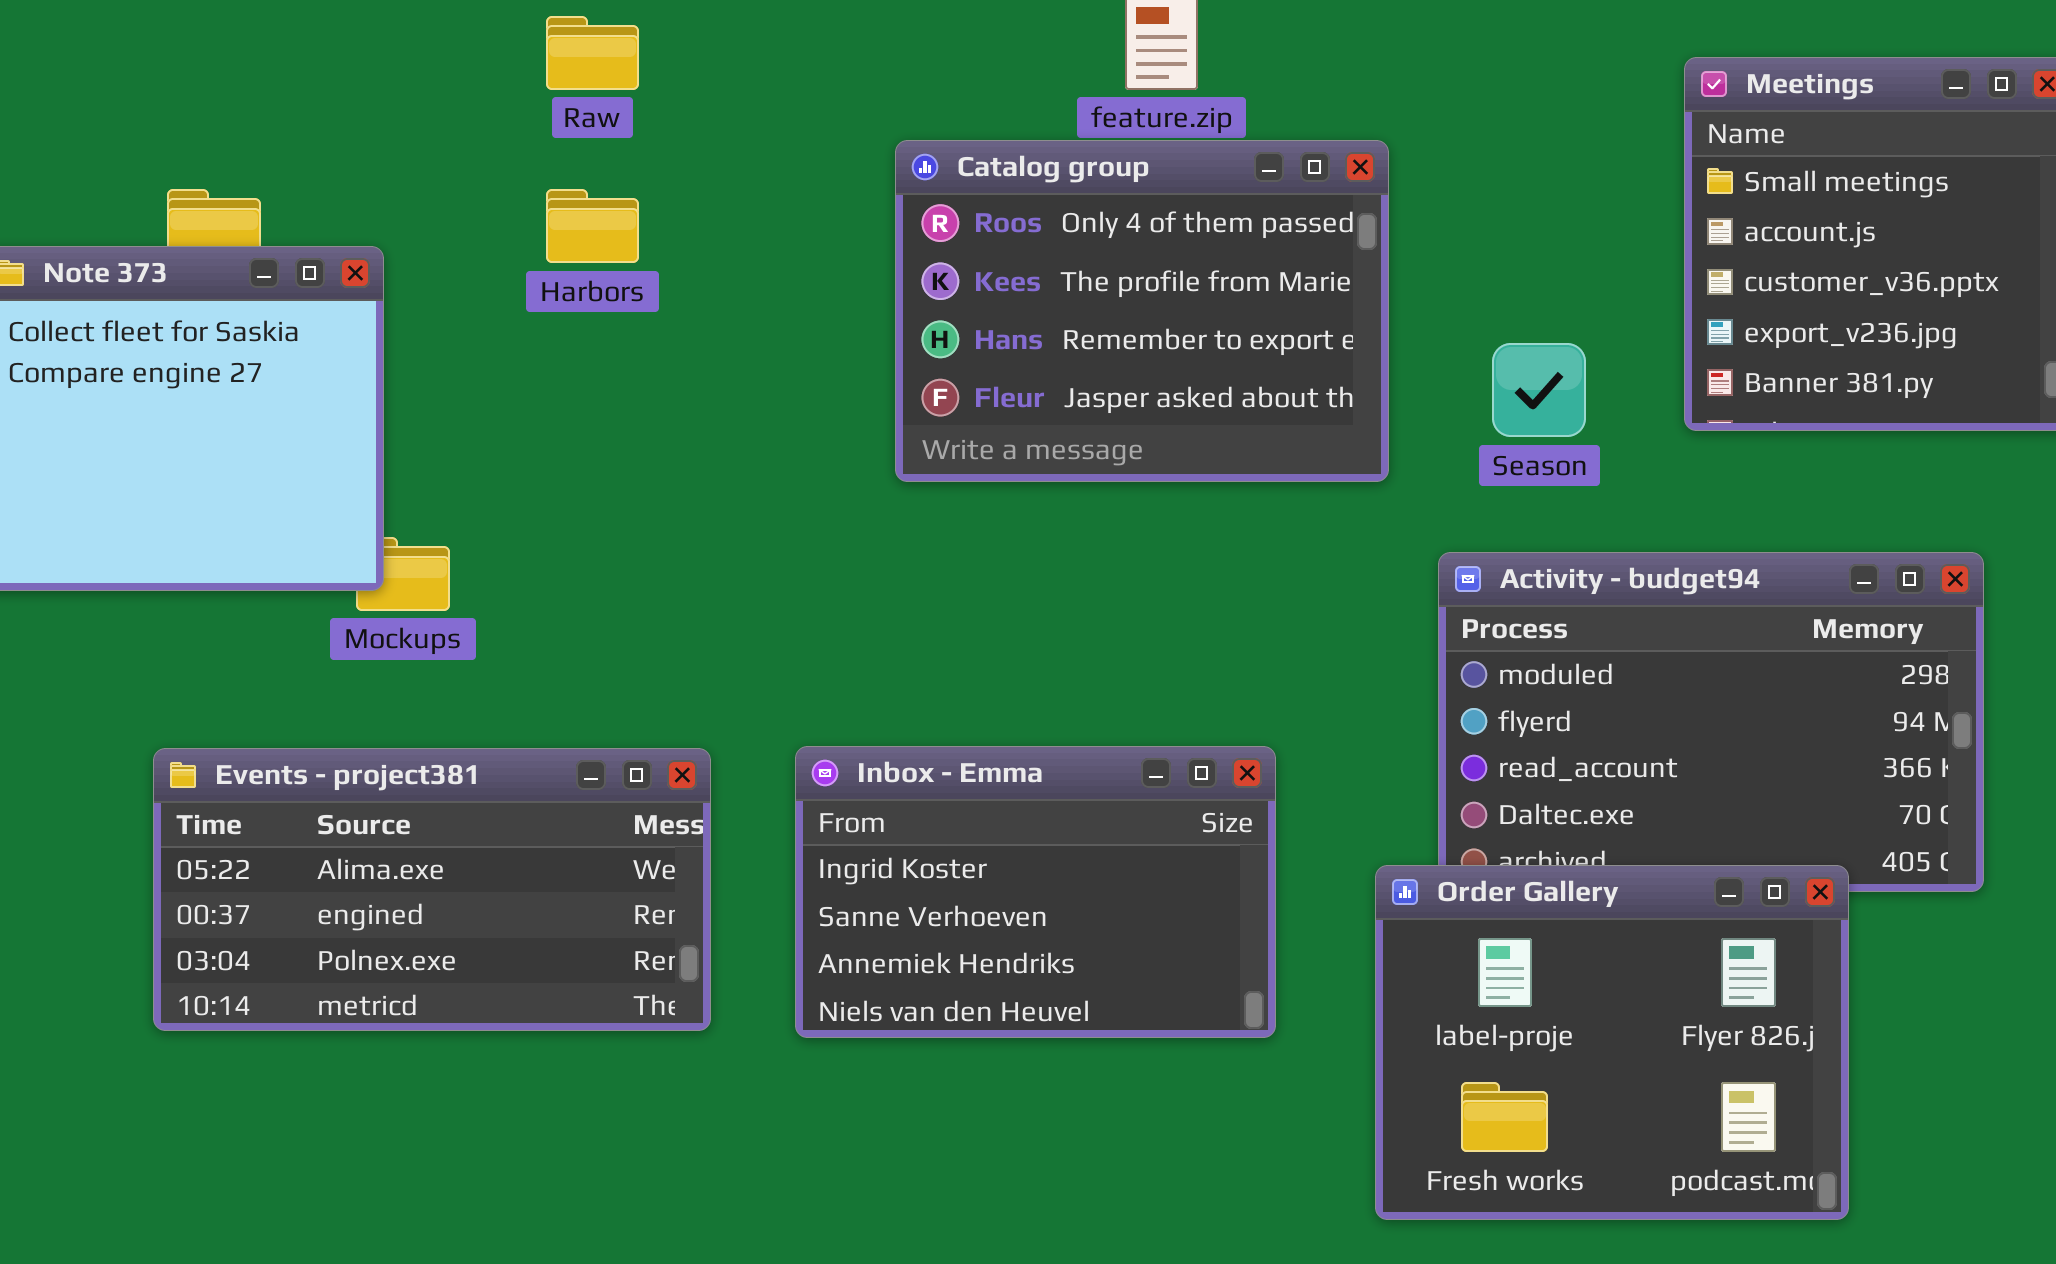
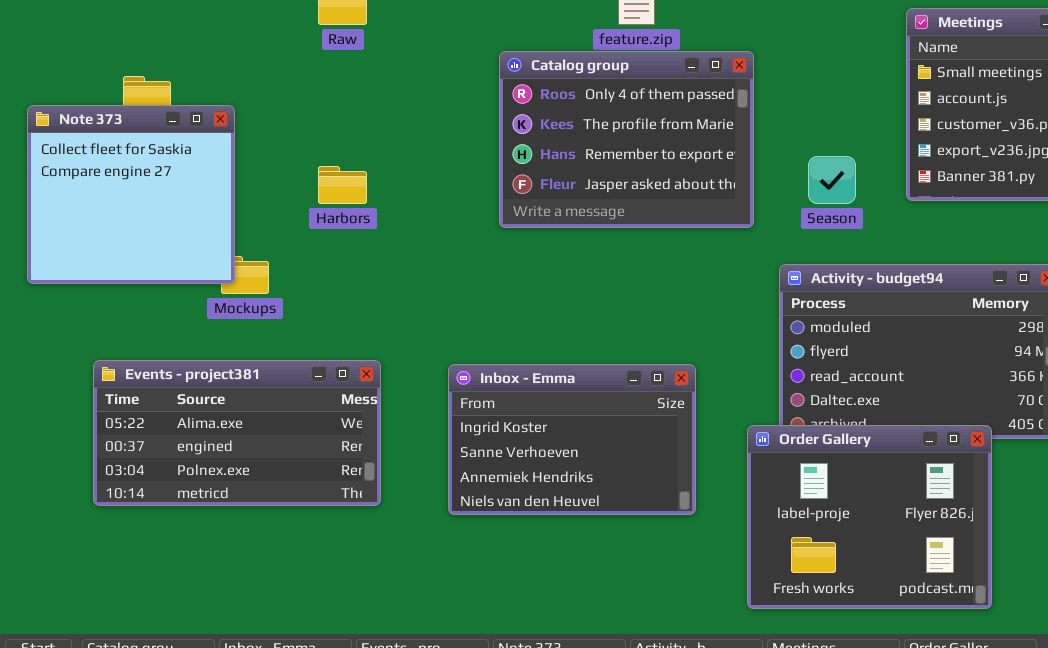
Harbors: [546,189,639,263] -> [318,166,367,204], moved
Events - project381: [153,748,711,1031] -> [93,360,381,506], moved

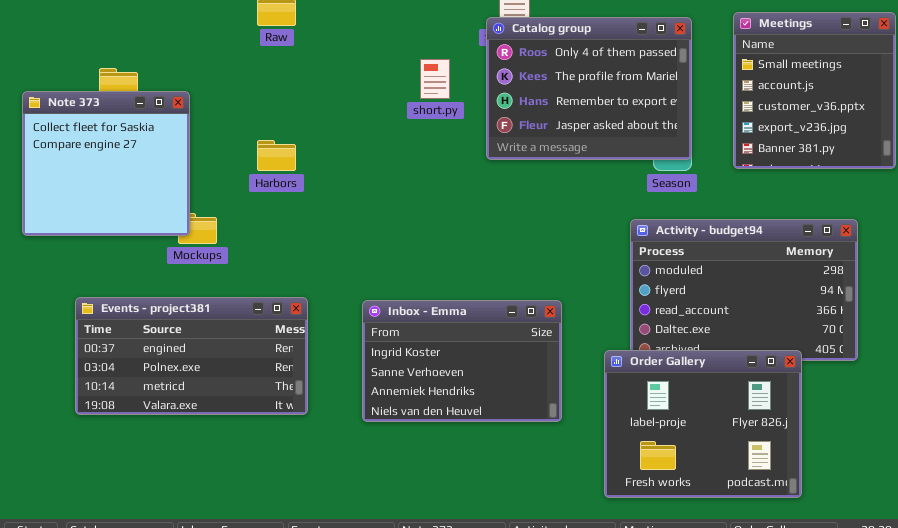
Catalog group: [499,51,754,228] -> [486,17,692,160], moved
Events - project381: [93,360,381,506] -> [75,297,308,415], scrolled down 1 row

